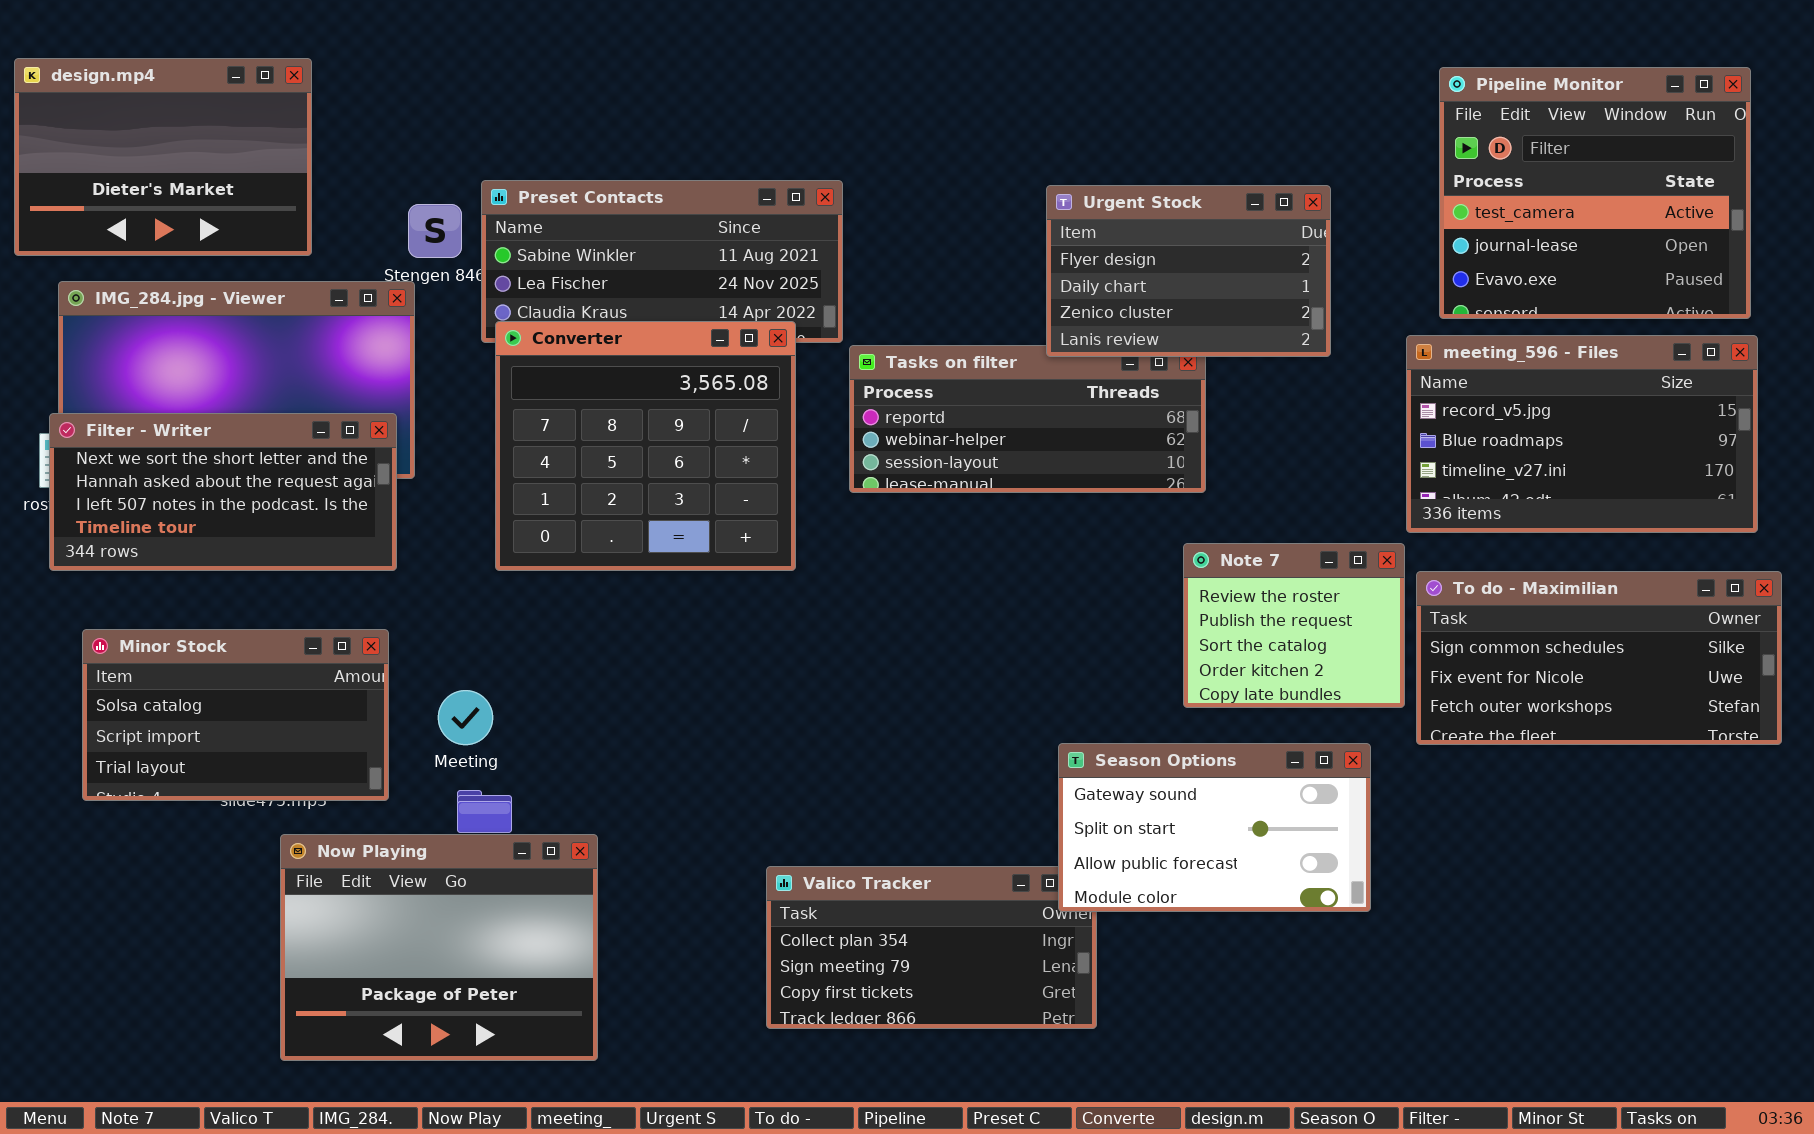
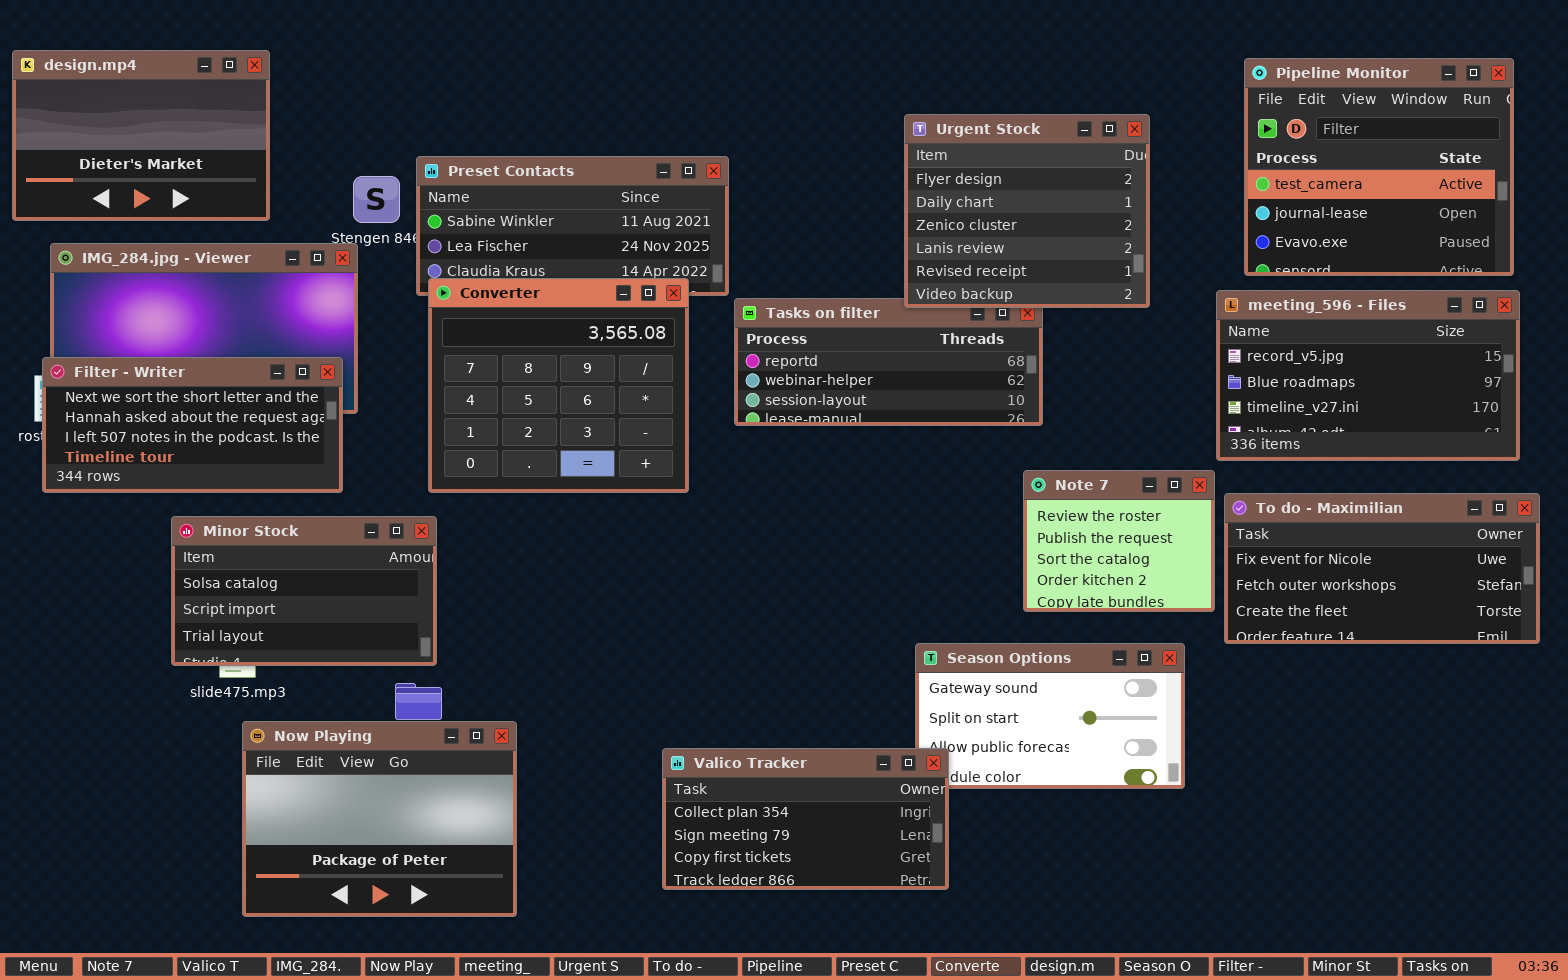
Urgent Stock: [1046,185,1331,357] -> [904,114,1150,308], resized
To do - Maximilian: [1416,571,1782,745] -> [1224,493,1540,644], scrolled down 1 row
Minor Stock: [82,629,389,801] -> [171,516,437,666], moved
Valico Tracker: [766,866,1097,1029] -> [662,748,949,890], raised

